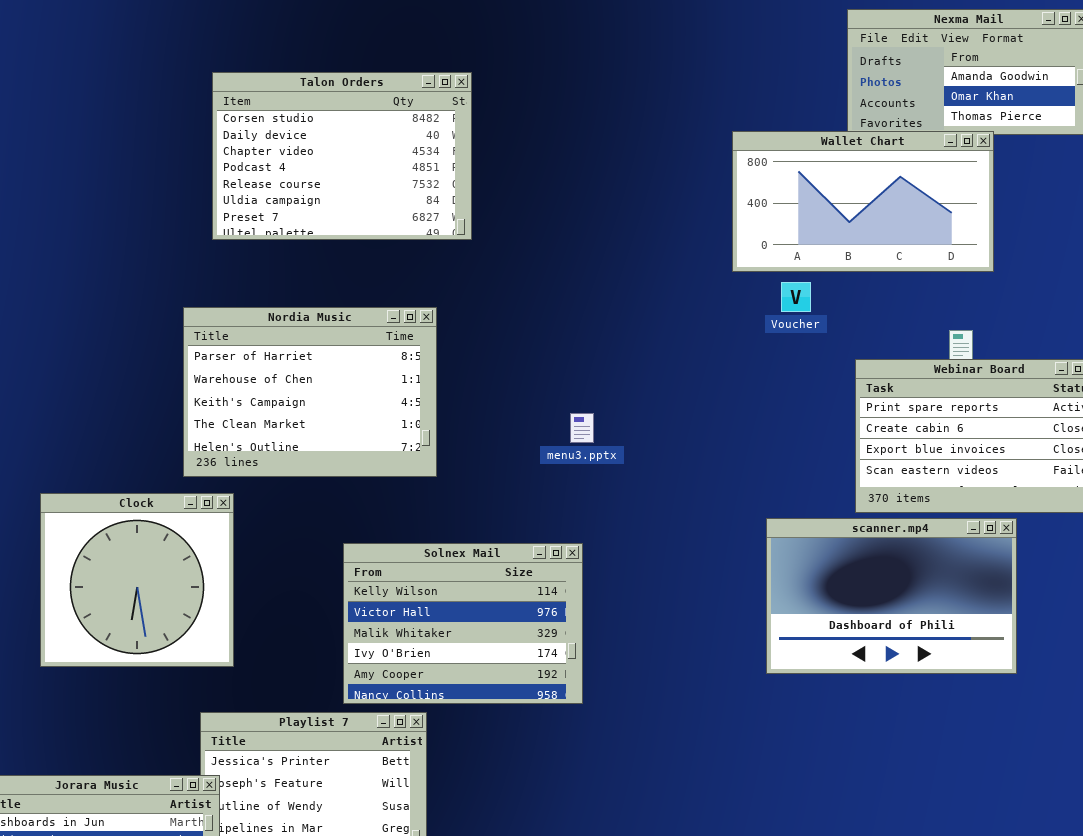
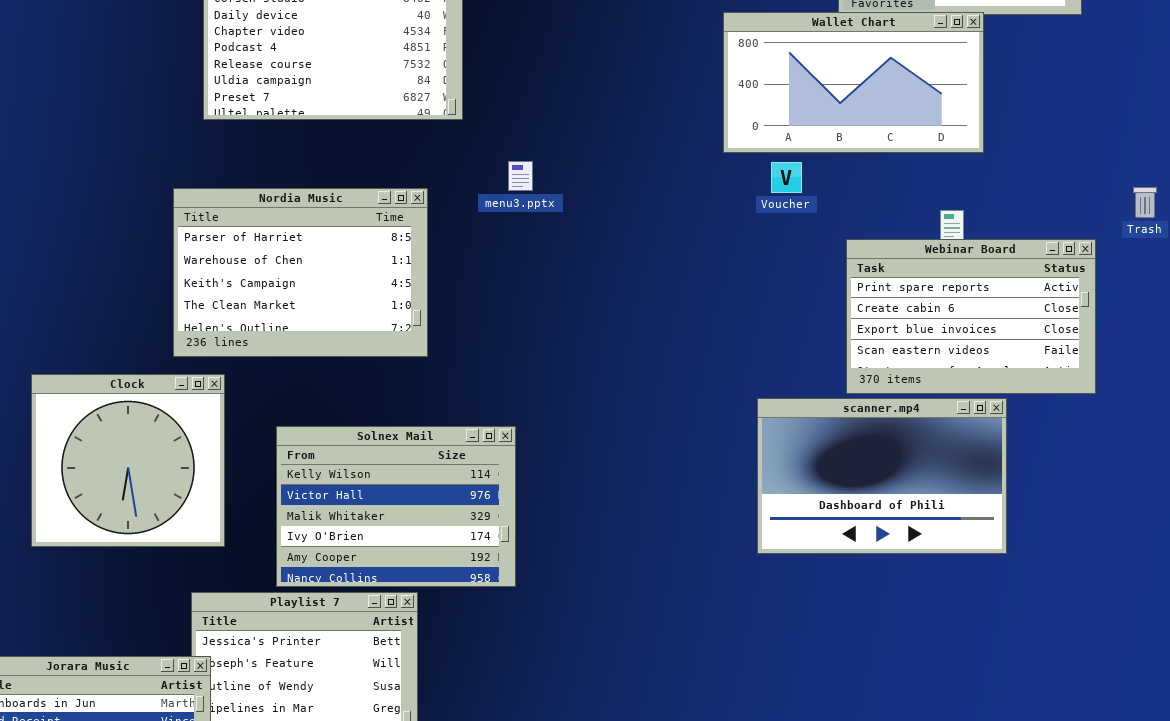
menu3.pptx: [570,413,594,443] -> [508,161,533,191], moved
Solnex Mail: [343,543,583,704] -> [276,426,516,587], moved

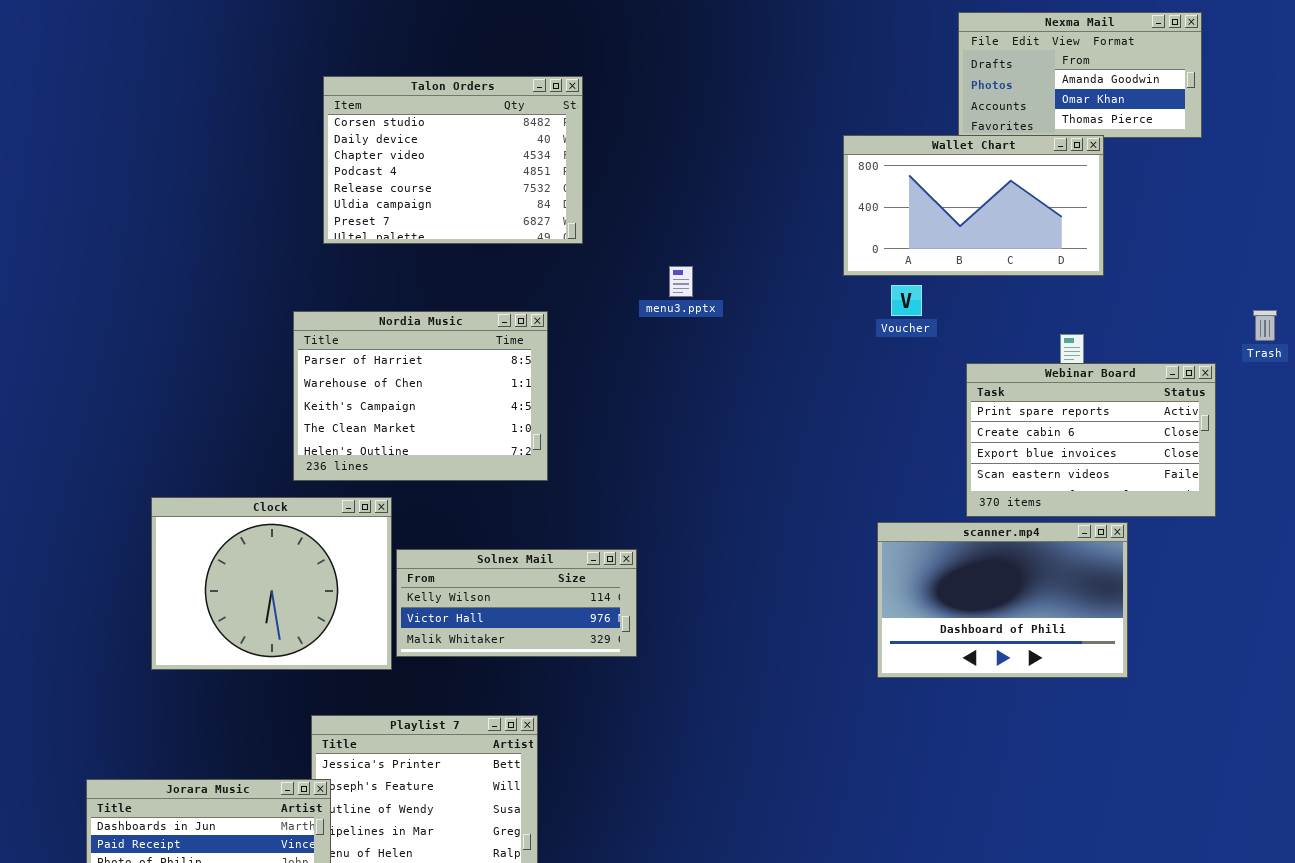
menu3.pptx: [508,161,533,191] -> [669,266,693,297], moved
Clock: [31,374,225,547] -> [151,497,392,670], resized
Solnex Mail: [276,426,516,587] -> [396,549,637,657], resized

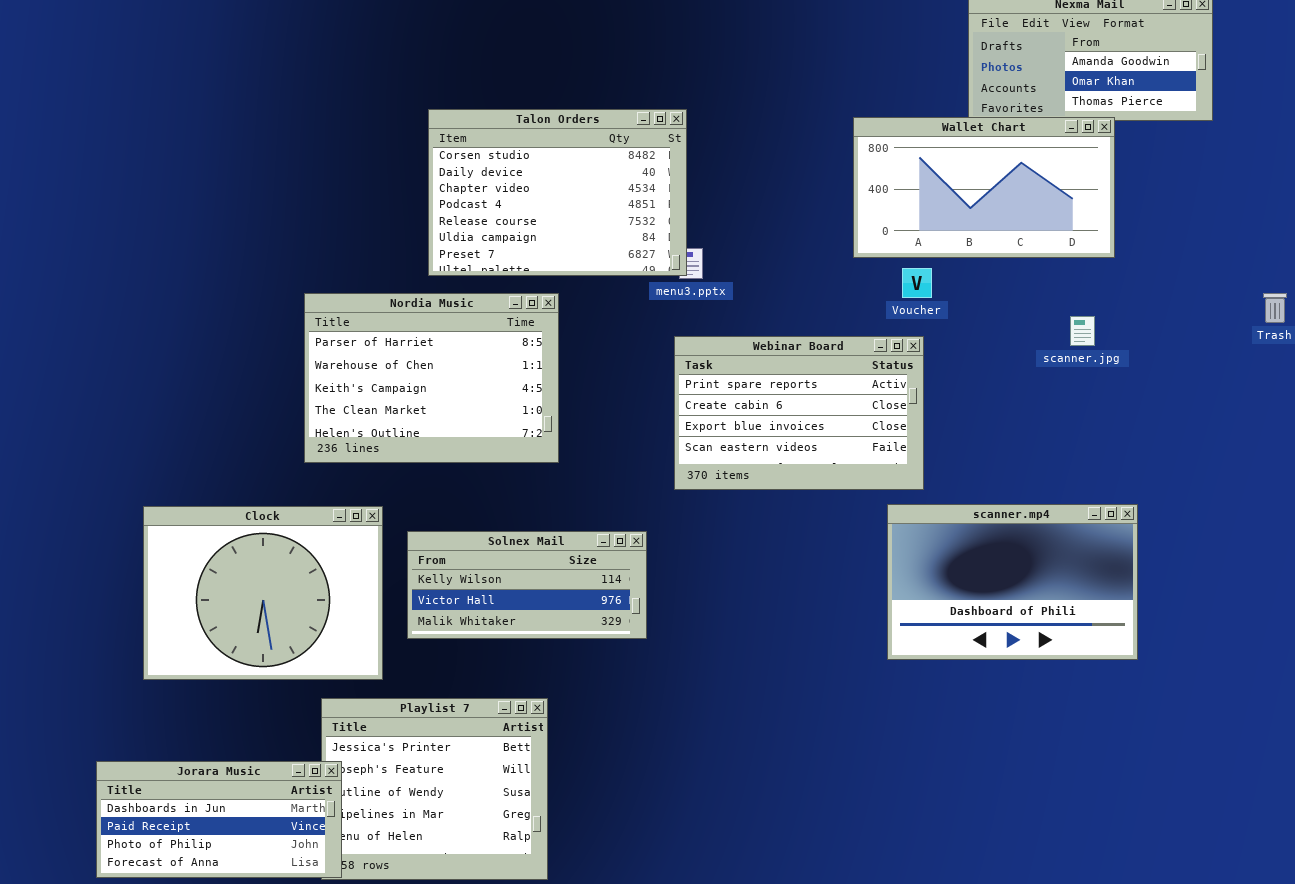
Talon Orders: [323,76,583,244] -> [428,109,687,276], moved
Webinar Board: [966,363,1216,517] -> [674,336,924,490], moved
Clock: [151,497,392,670] -> [143,506,383,680], moved

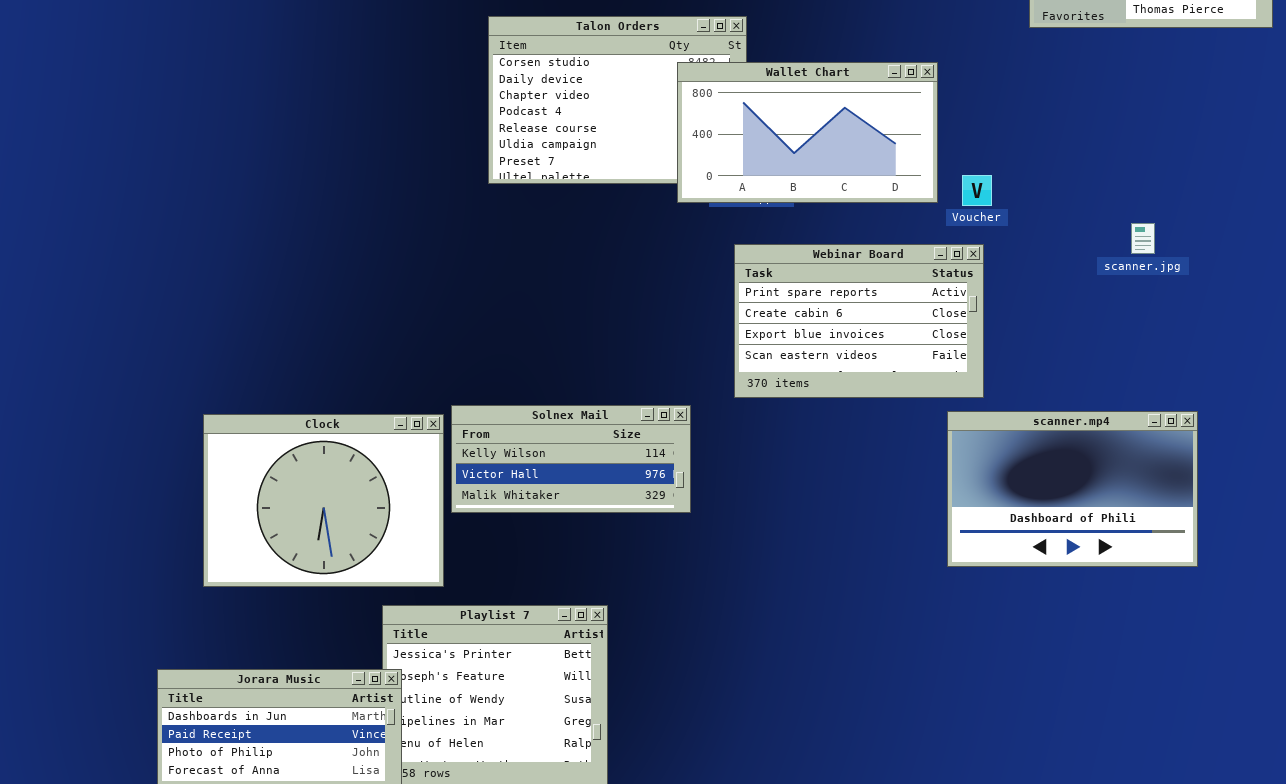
Wallet Chart: [853,117,1115,258] -> [677,62,938,203], moved
Nordia Music: [304,293,559,463] -> none, closed
Solnex Mail: [407,531,647,639] -> [451,405,691,513], moved

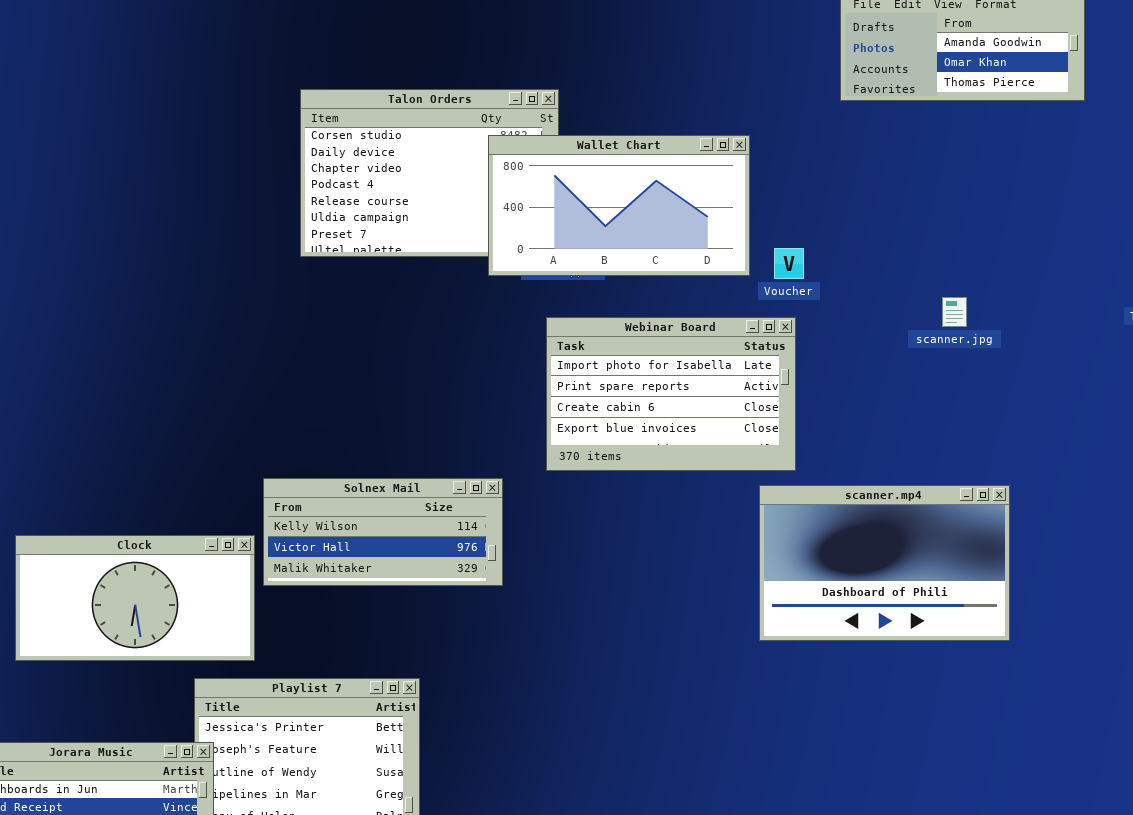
Webinar Board: [734,244,984,398] -> [546,317,796,471], scrolled up 1 row
Clock: [203,414,444,587] -> [15,535,255,661], resized

